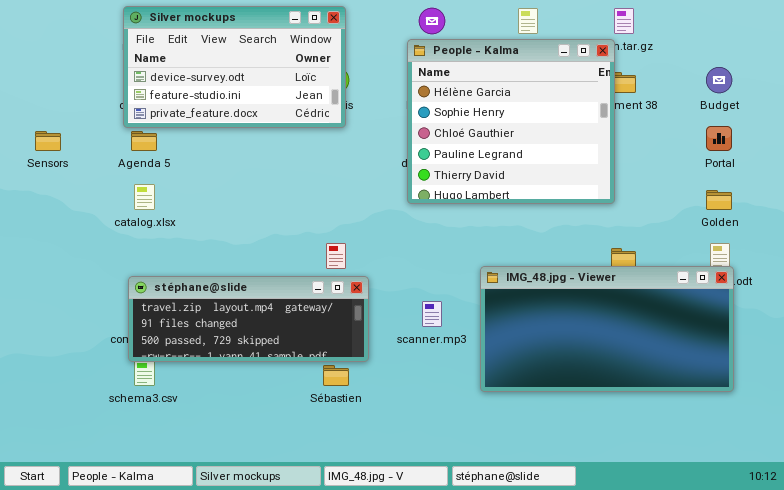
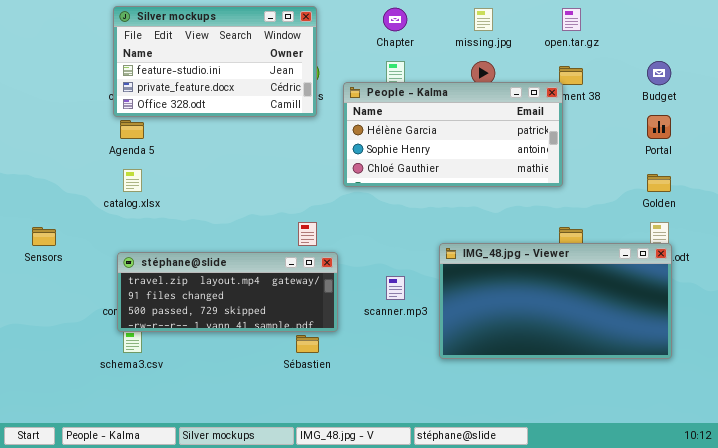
Silver mockups: [123,6,346,128] -> [113,6,317,117], scrolled down 1 row
People - Kalma: [407,39,615,204] -> [343,82,563,187], resized
Sensors: [35,131,61,151] -> [32,227,56,246], moved

